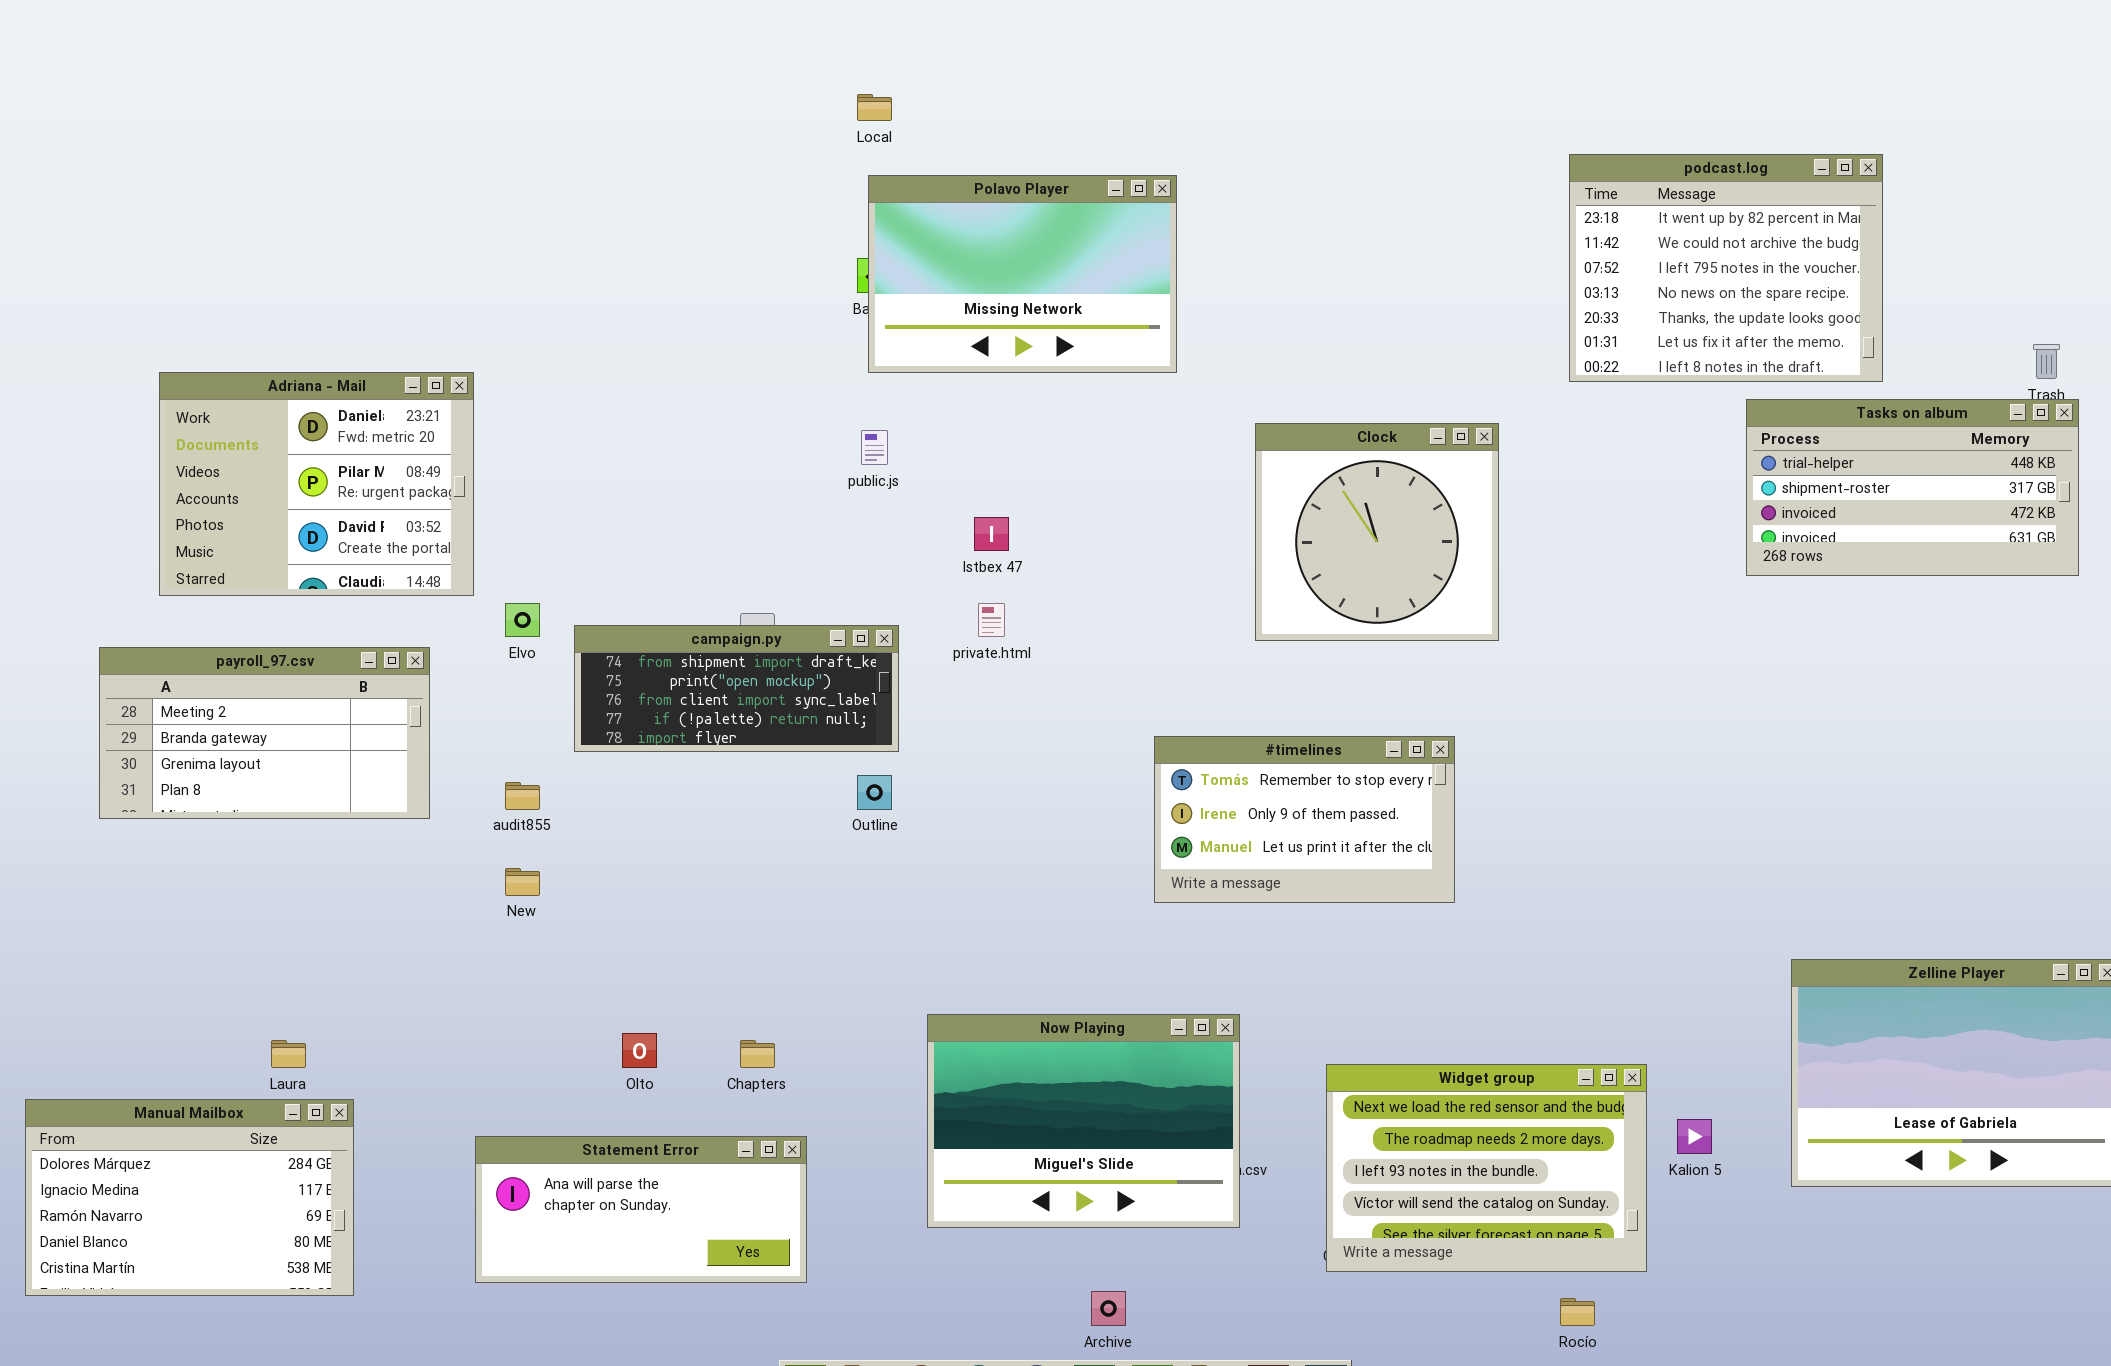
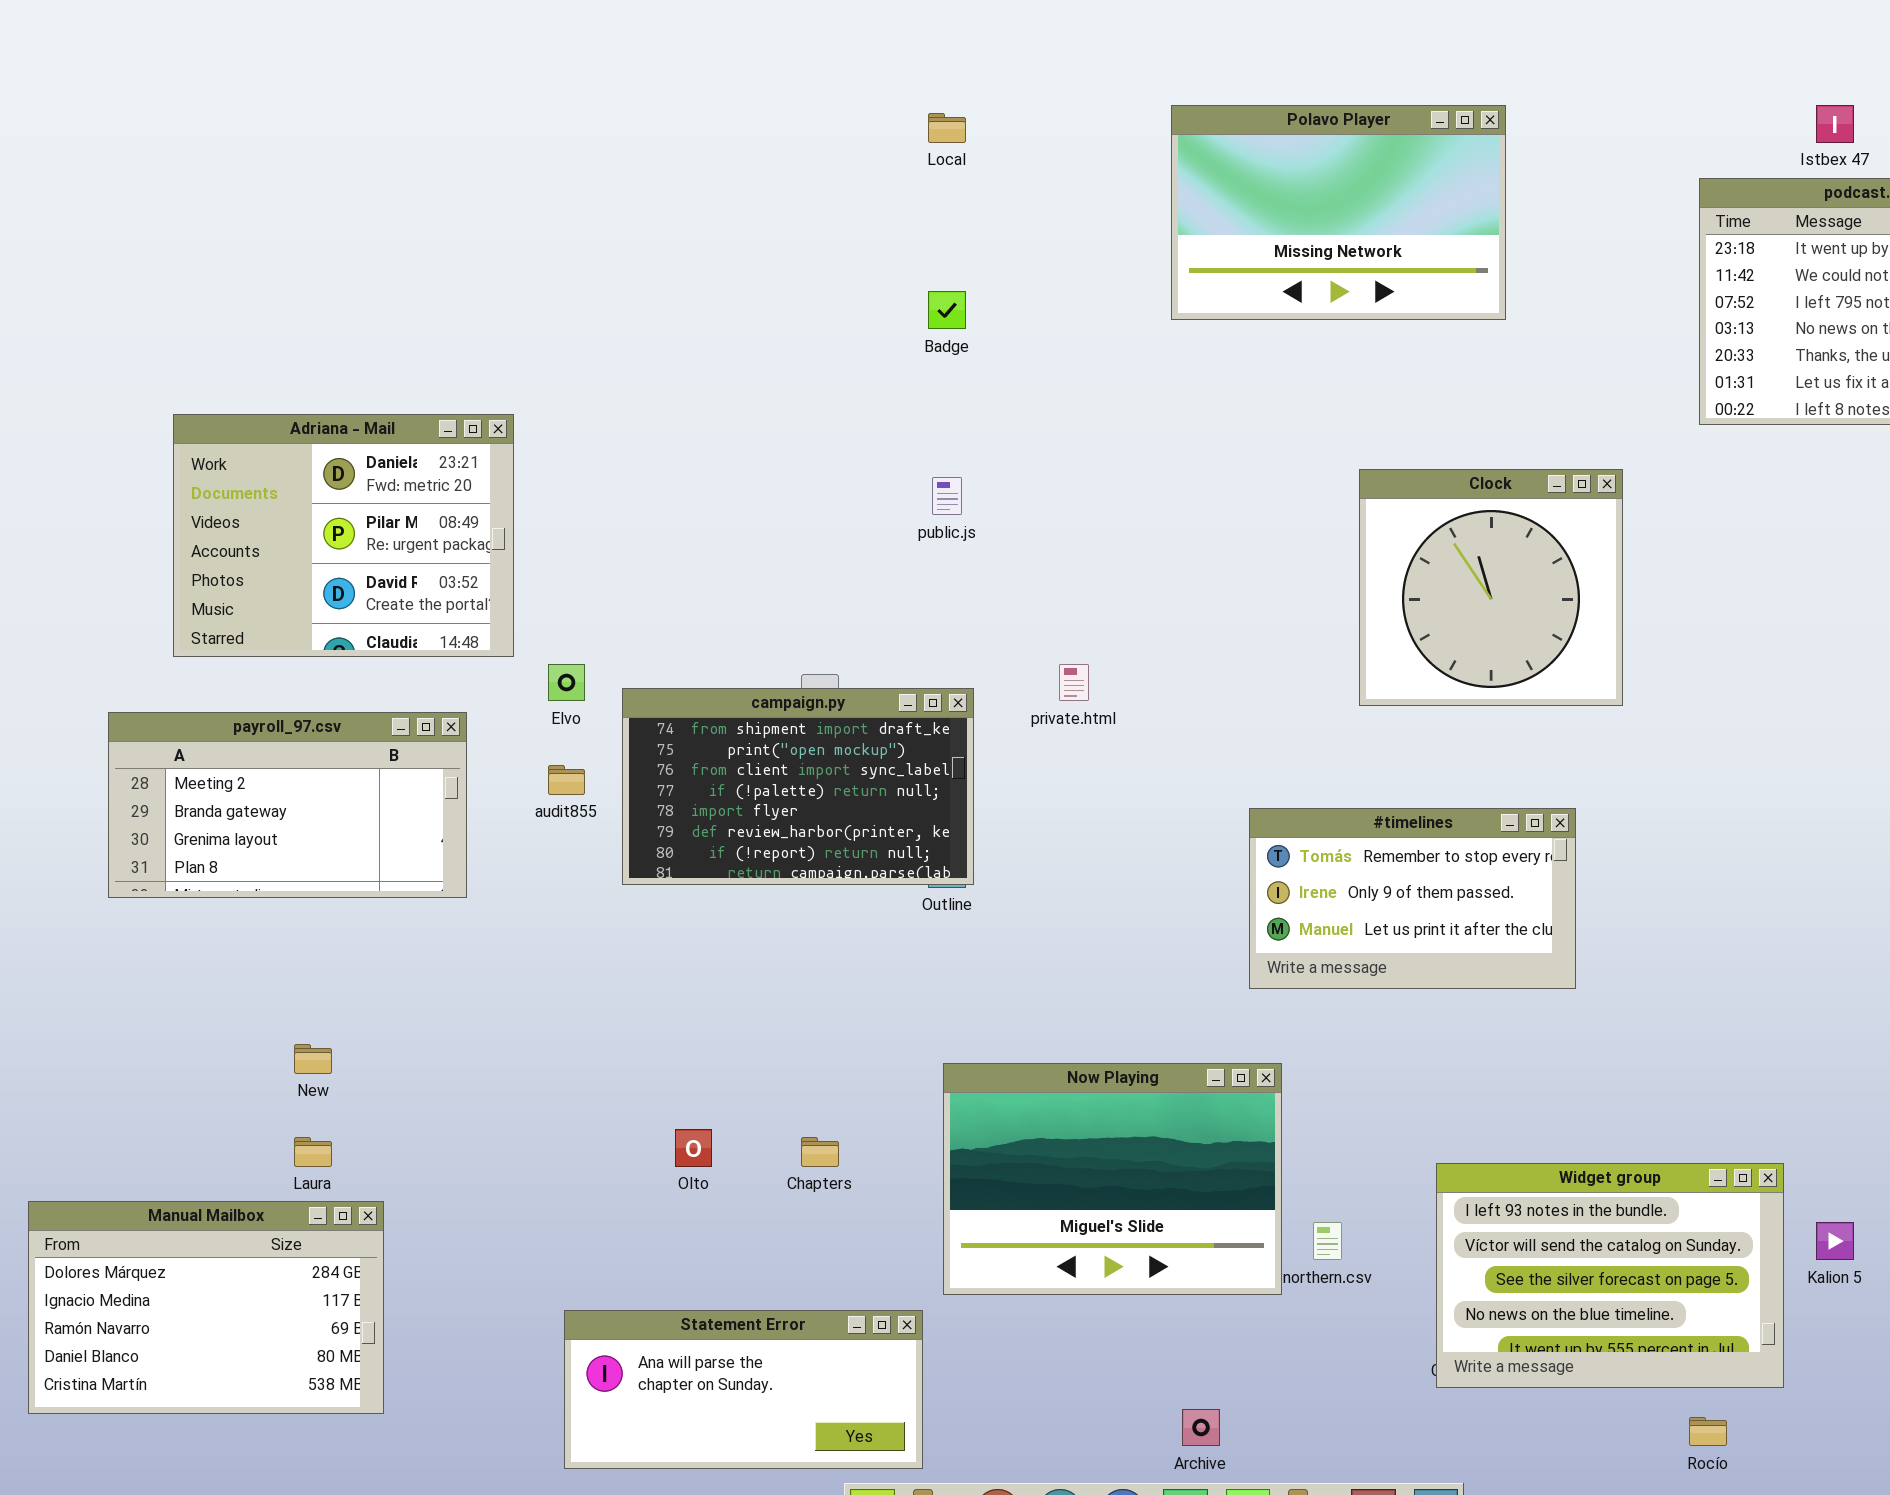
Polavo Player: [868,175,1177,373] -> [1171,105,1506,320], moved
Istbex 47: [974,517,1009,551] -> [1816,105,1854,143], moved
campaign.py: [574,625,899,752] -> [622,688,974,885], resized
audit855: [505,782,540,810] -> [548,765,585,795], moved
New: [505,868,540,896] -> [294,1044,332,1074], moved
Now Playing: [927,1014,1240,1228] -> [943,1063,1282,1295], moved
Widget group: [1326,1064,1647,1272] -> [1436,1163,1784,1388], scrolled down 2 rows
Statement Error: [475,1136,807,1283] -> [564,1310,923,1469], moved

